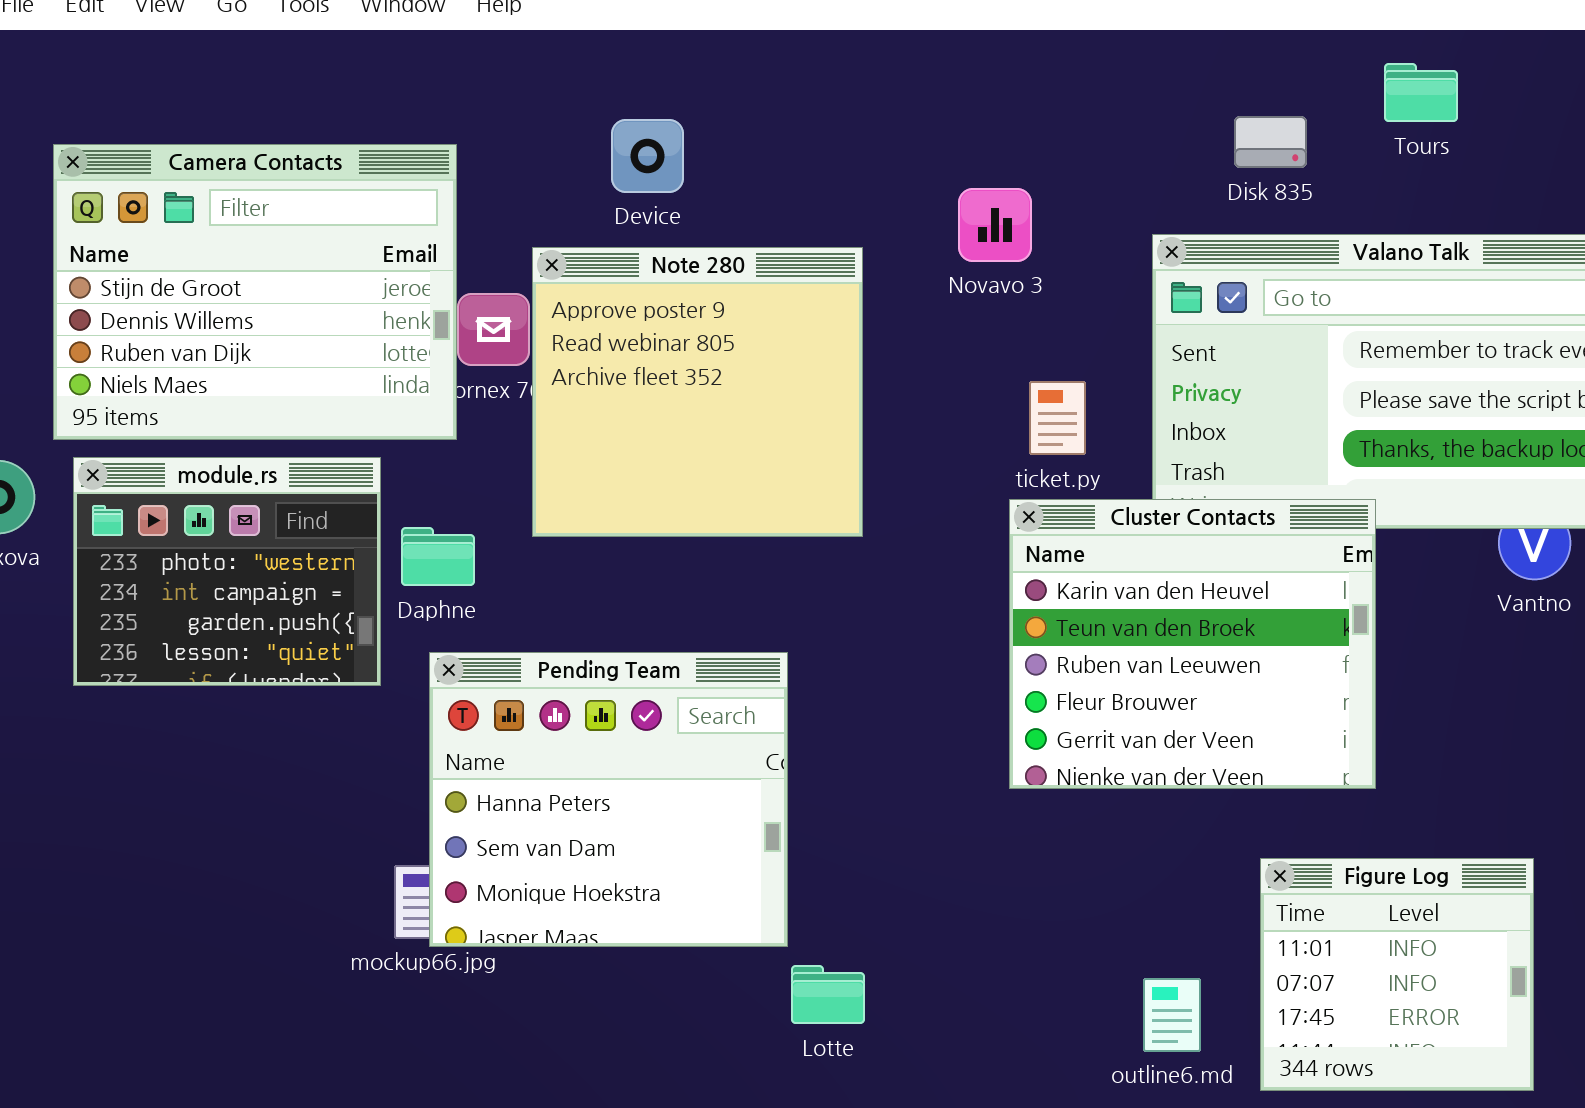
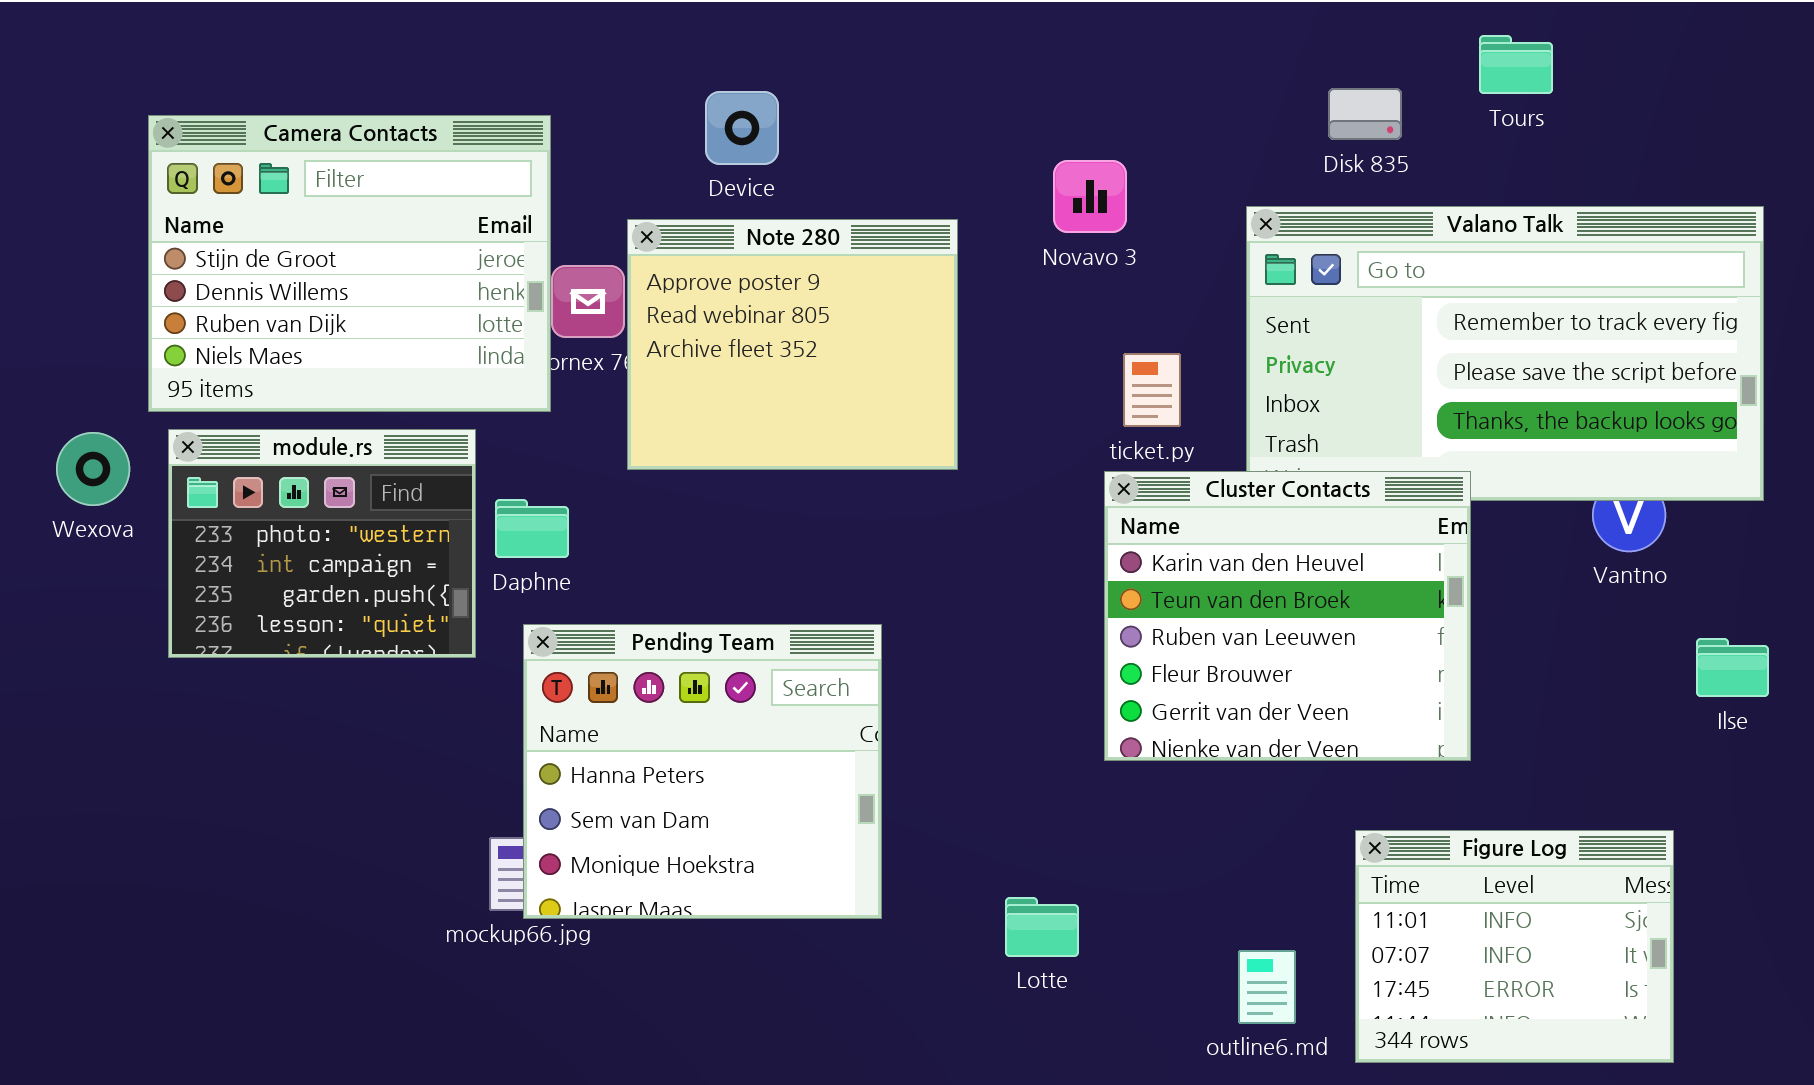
Note 280: [532,247,863,537] -> [627,219,958,470], resized
Figure Log: [1260,858,1534,1091] -> [1355,830,1674,1063], resized
Lotte: [791,965,865,1024] -> [1005,897,1079,957], moved

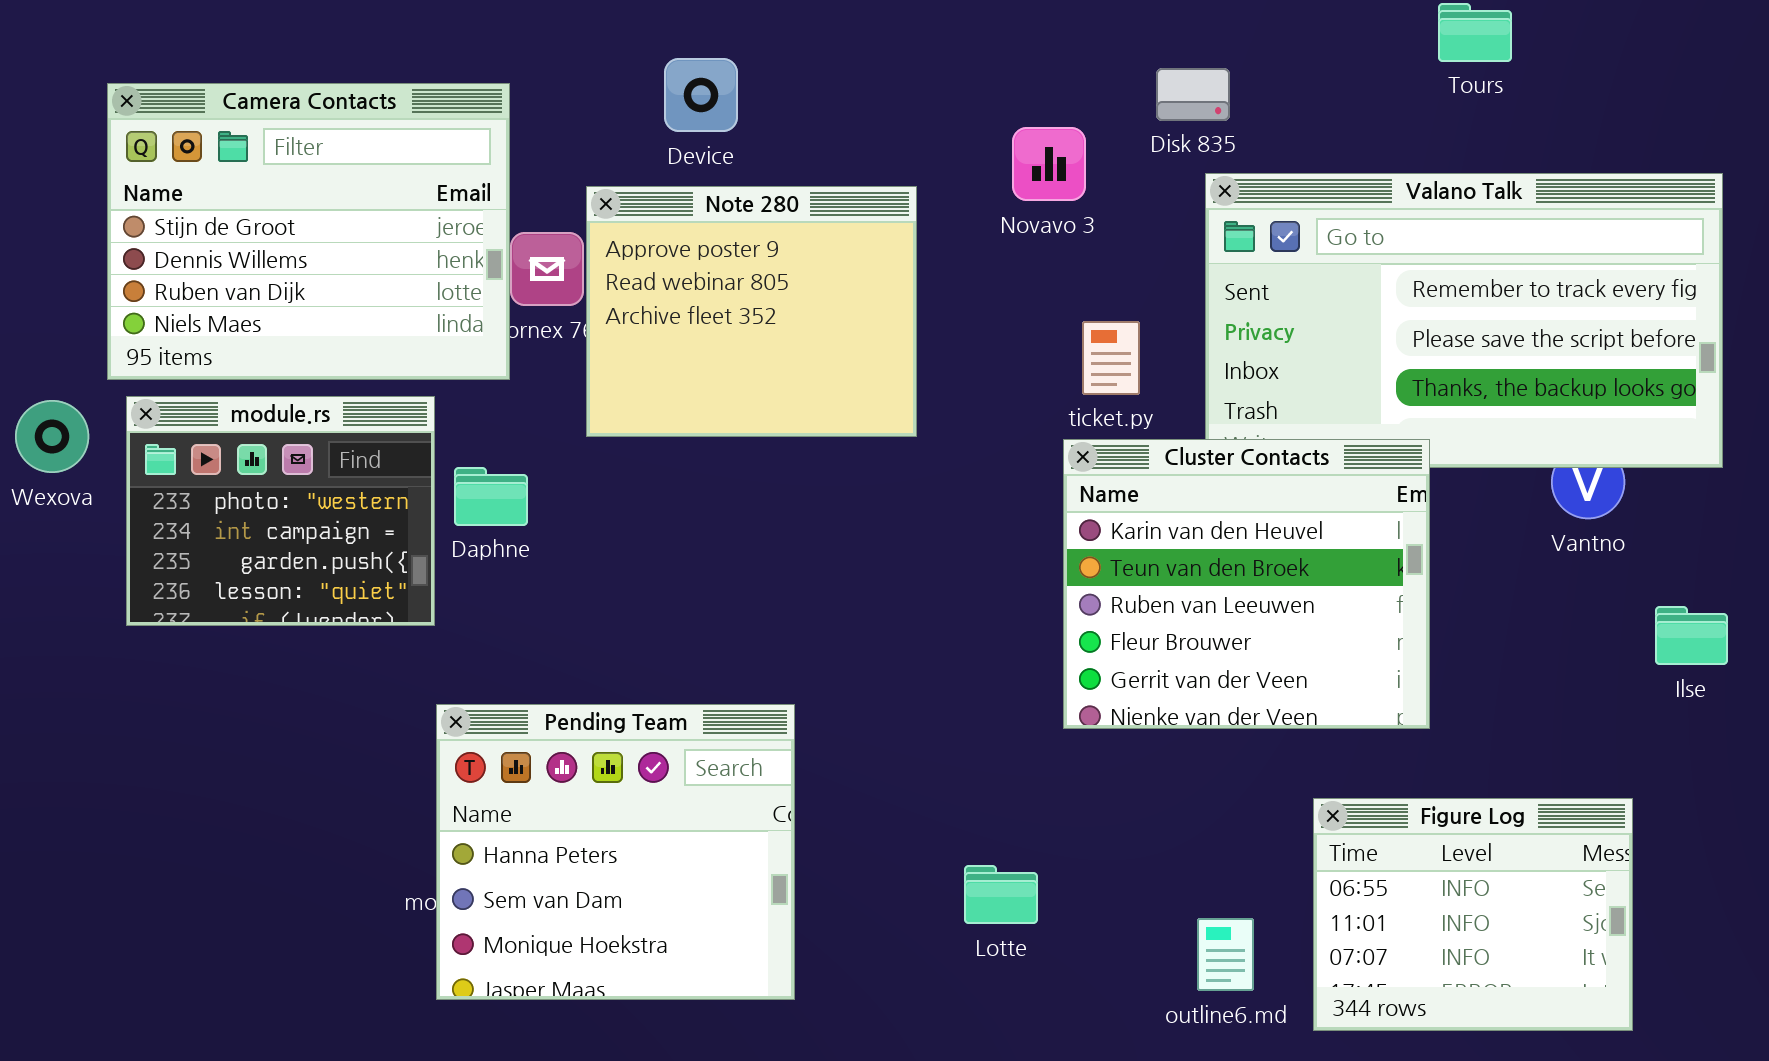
Disk 835: [1328,88,1402,140] -> [1156,68,1230,121], moved
Pending Team: [523,624,882,919] -> [436,704,795,1000], moved
Figure Log: [1355,830,1674,1063] -> [1313,798,1633,1031], scrolled up 1 row

